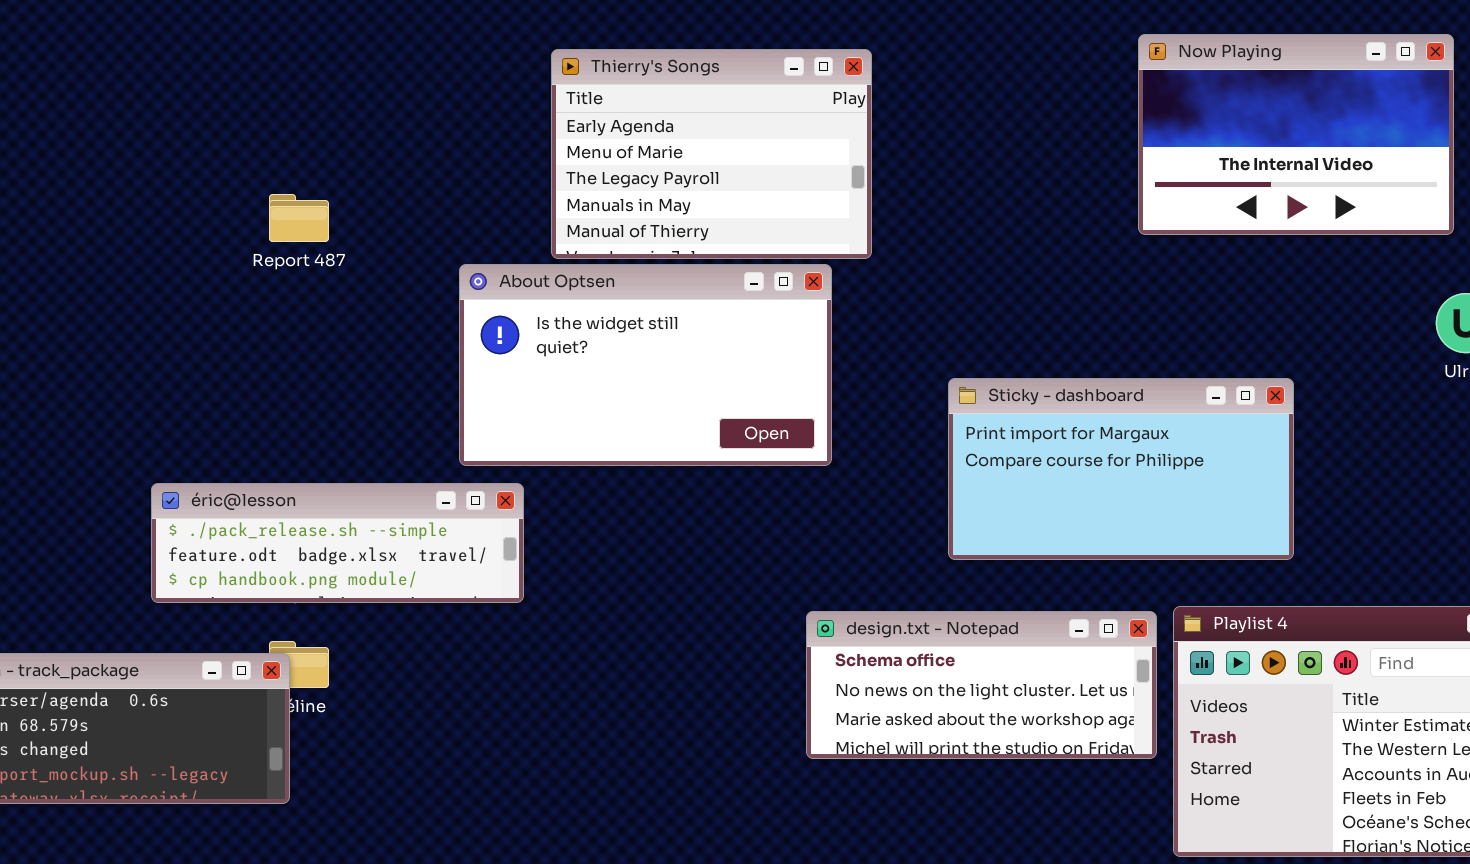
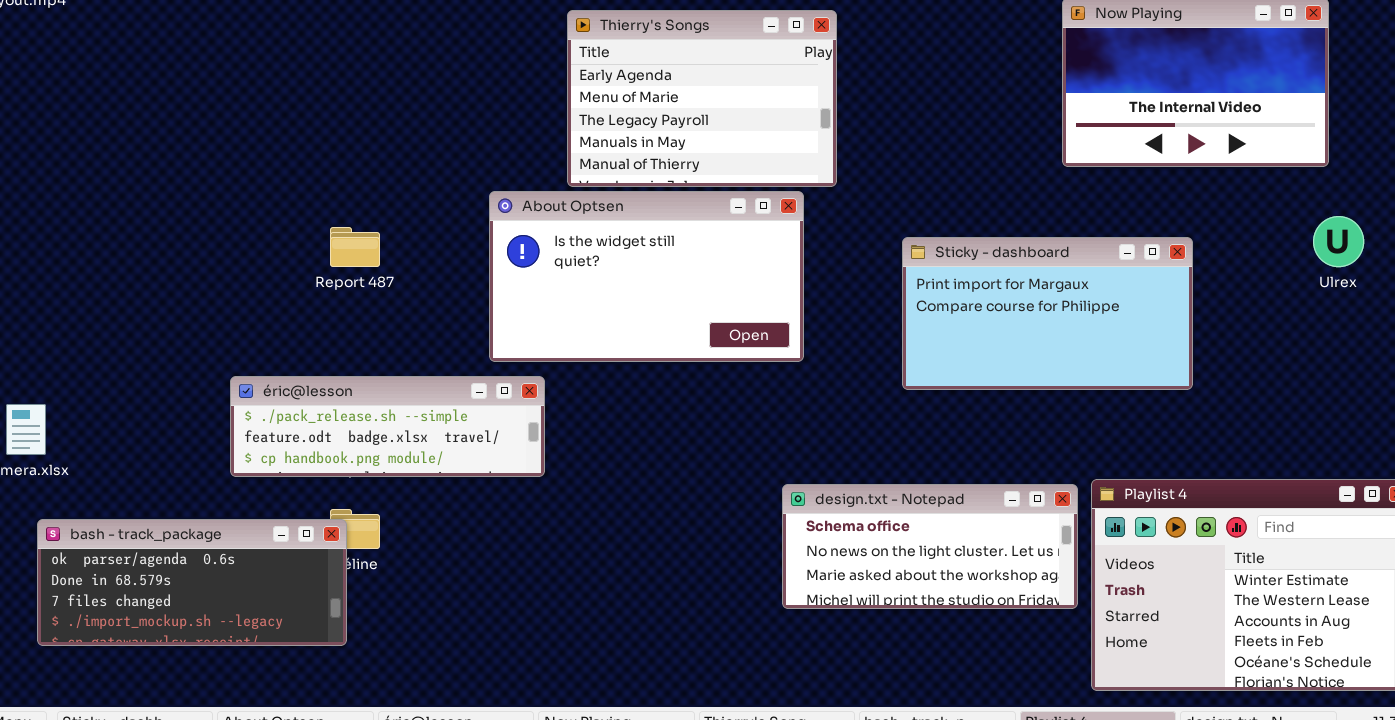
Report 487: [269,194,329,242] -> [330,227,380,267], moved
Sticky - dashboard: [948,378,1294,560] -> [902,237,1193,390], moved

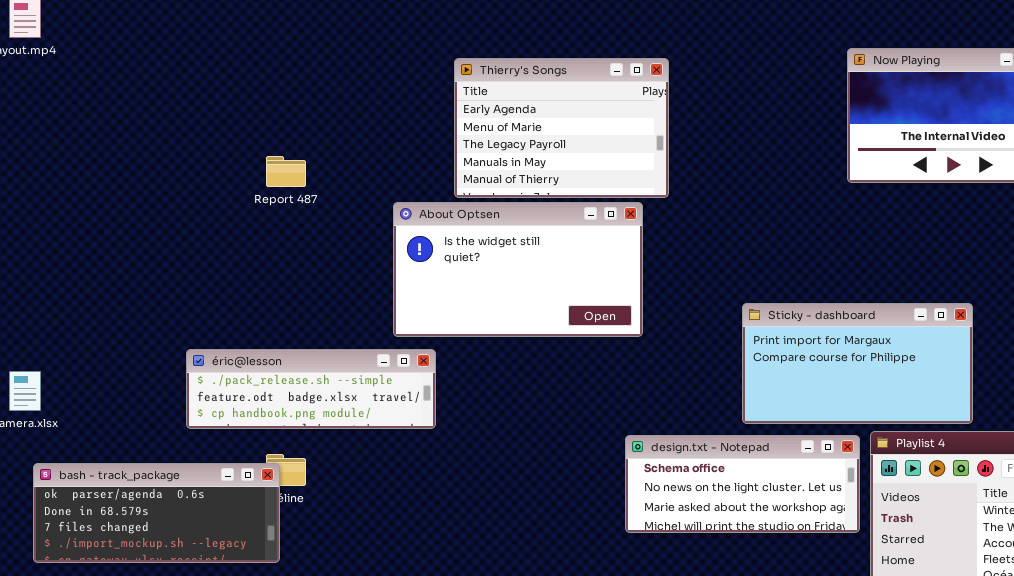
Report 487: [330,227,380,267] -> [266,156,306,187], moved
Sticky - dashboard: [902,237,1193,390] -> [742,303,973,424], moved

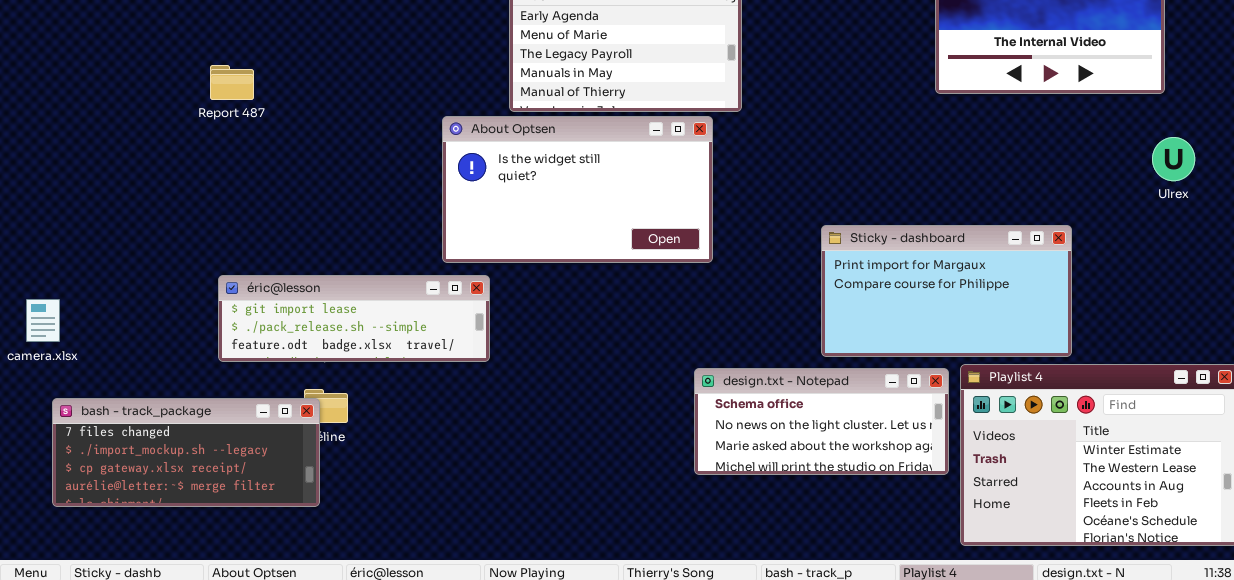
Report 487: [266,156,306,187] -> [210,65,254,100], moved
éric@lesson: [186,349,436,429] -> [218,275,490,362], scrolled up 1 row
bash - track_package: [33,463,280,563] -> [52,398,320,507], scrolled down 2 rows

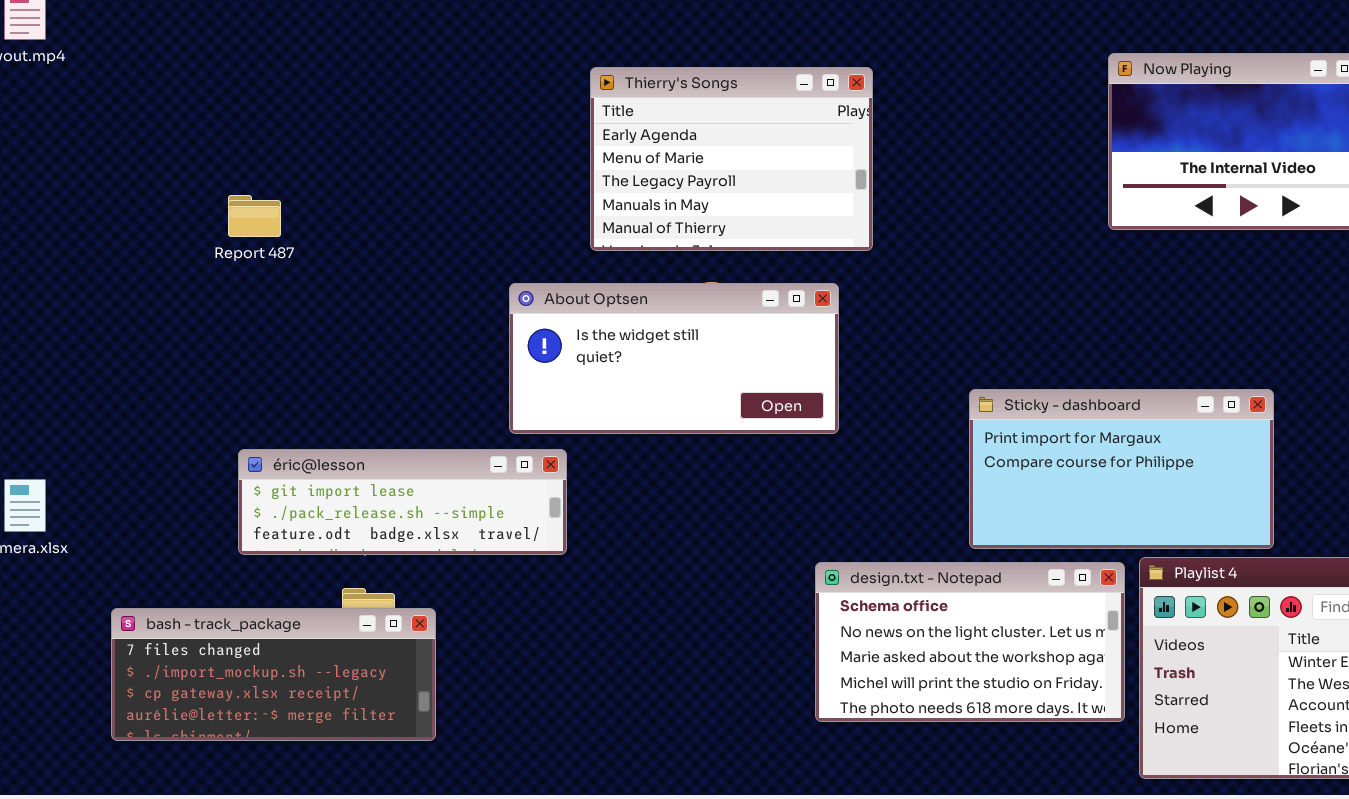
About Optsen: [442,116,713,263] -> [509,283,839,434], resized
design.txt - Notepad: [694,368,949,475] -> [815,562,1125,722], resized
bash - track_package: [52,398,320,507] -> [111,608,436,741], moved

